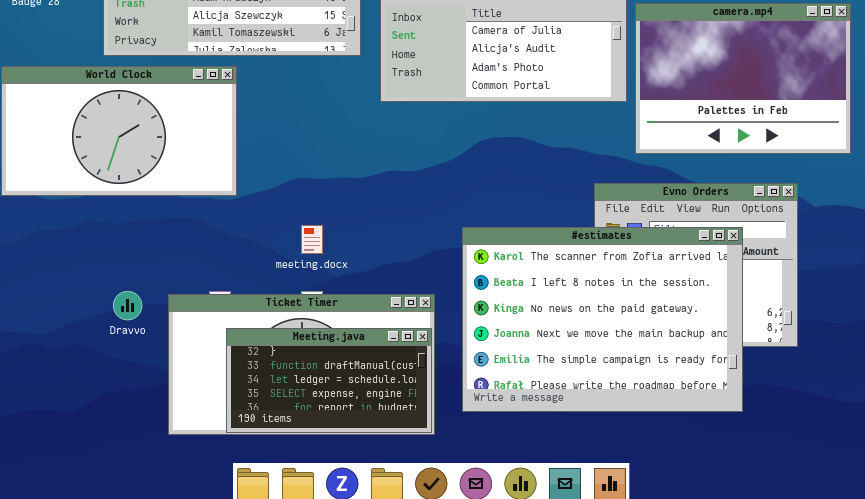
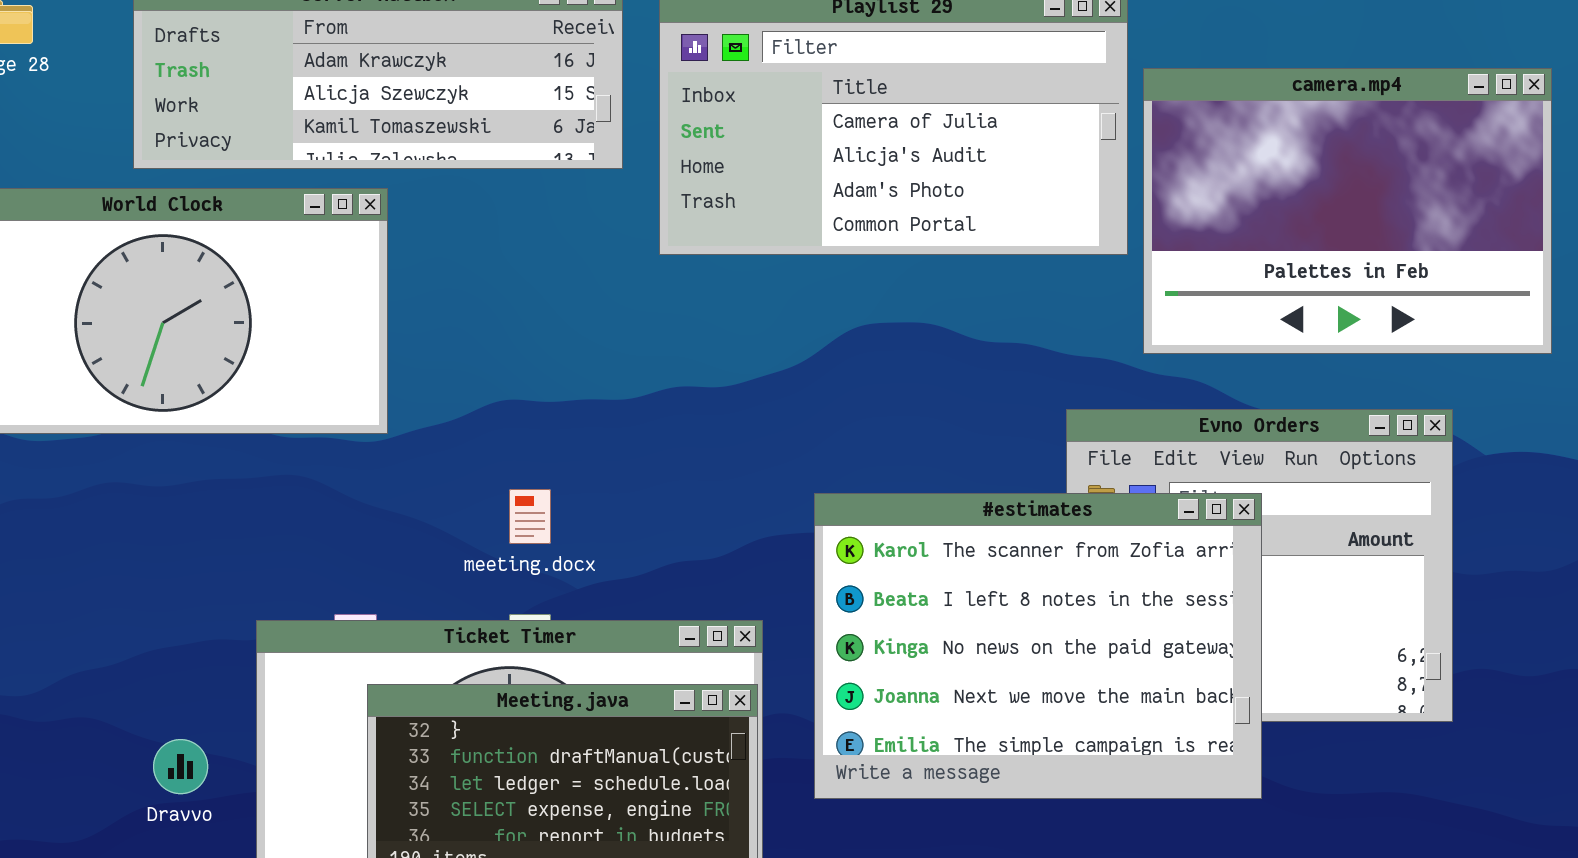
#estimates: [462,227,743,412] -> [814,493,1262,799], resized
Dravvo: [113,291,142,320] -> [153,739,208,794], moved

